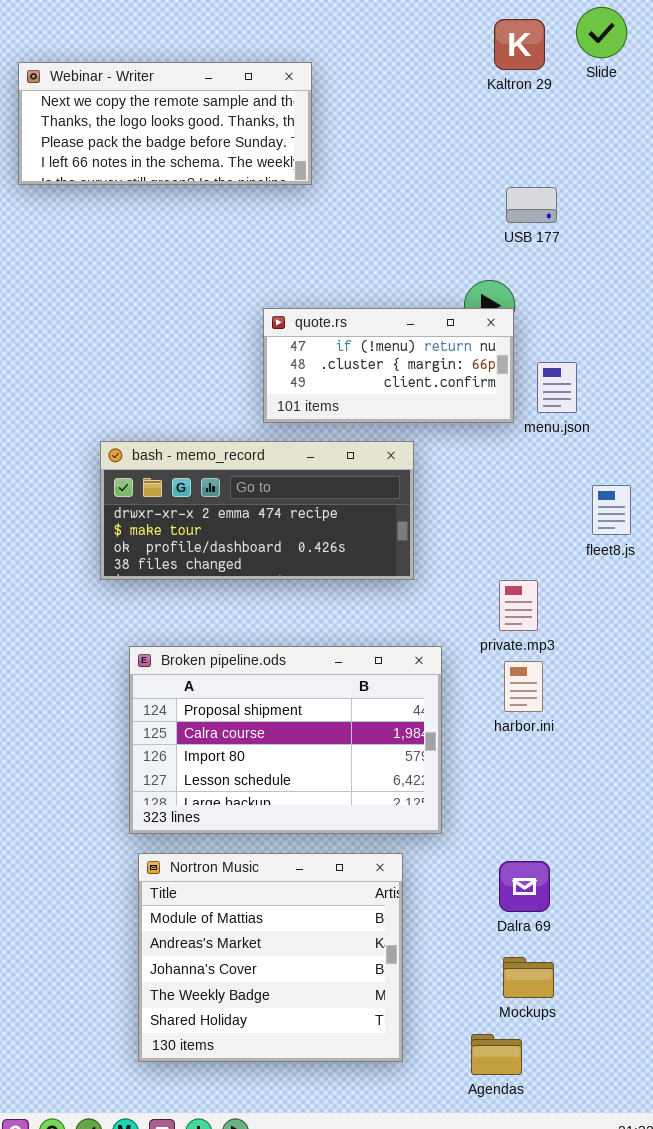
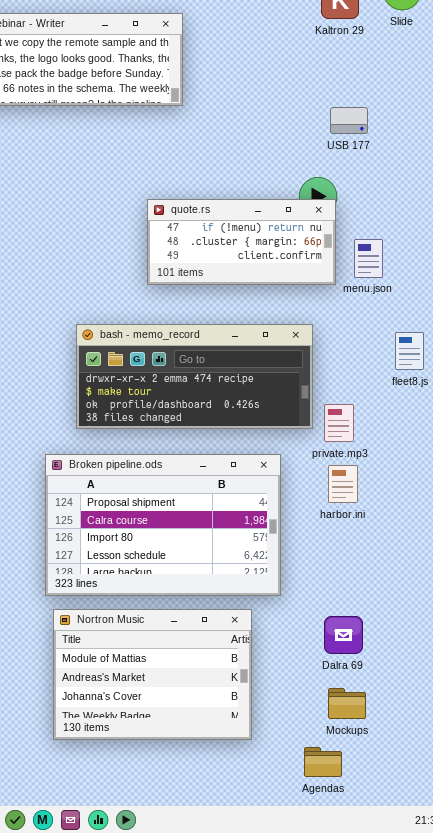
bash - memo_record: [100,441,414,580] -> [76,324,313,429], moved
Nortron Music: [138,853,403,1062] -> [53,609,252,740], resized

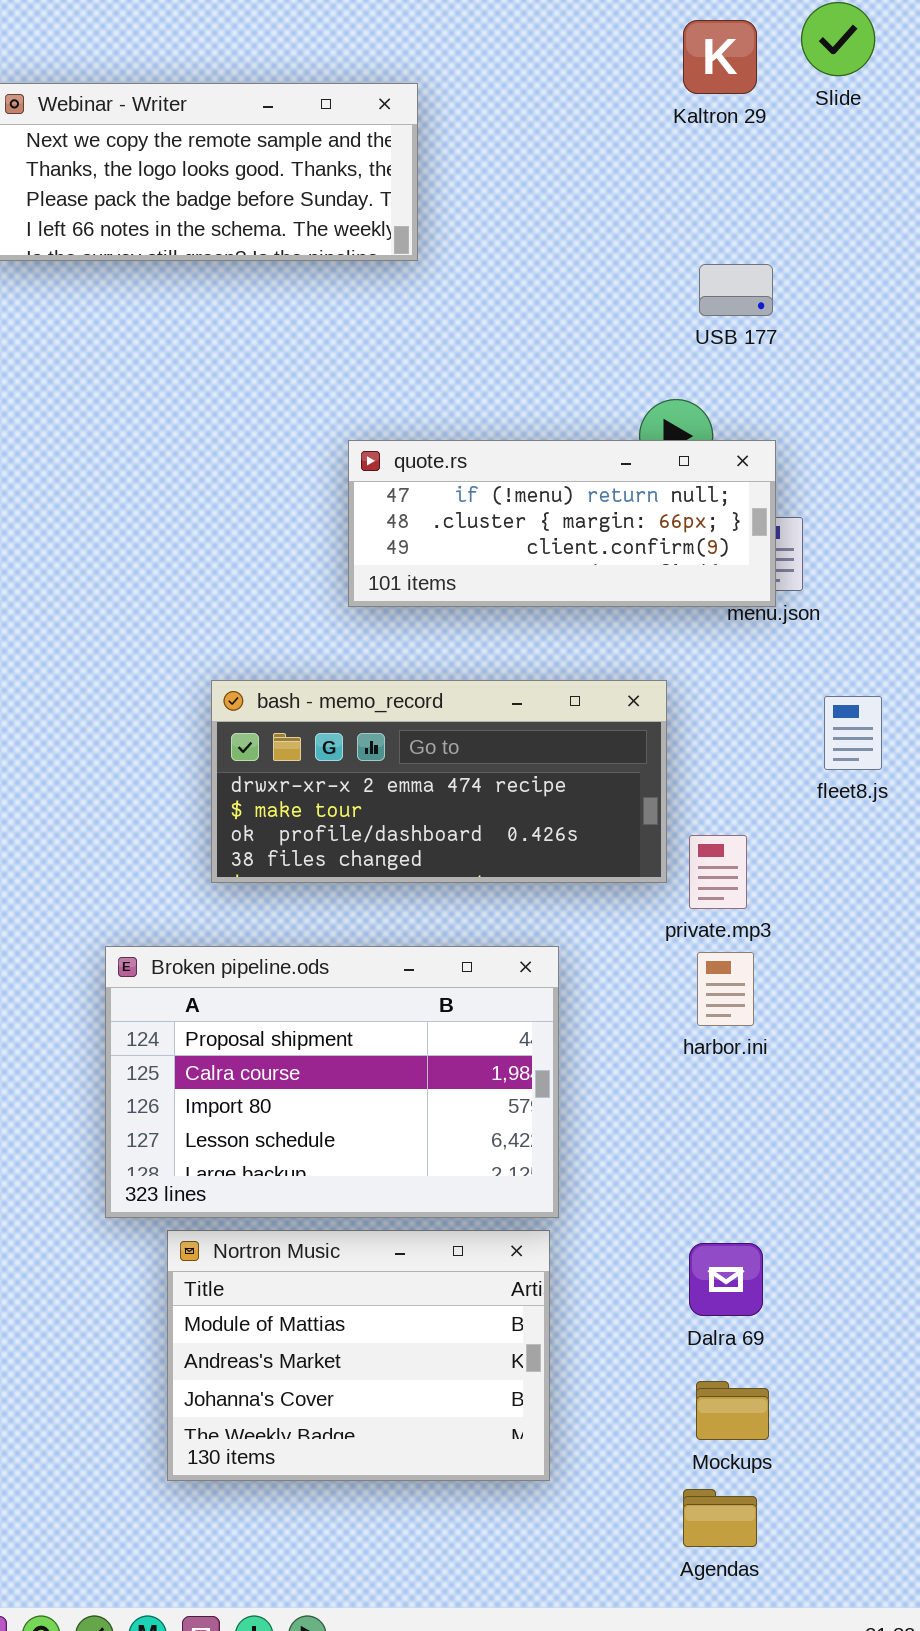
quote.rs: [147,199,336,285] -> [348,440,776,607], resized
Broken pipeline.ods: [45,454,281,596] -> [105,946,559,1218], moved
Agendas: [304,747,342,777] -> [683,1489,757,1547], moved

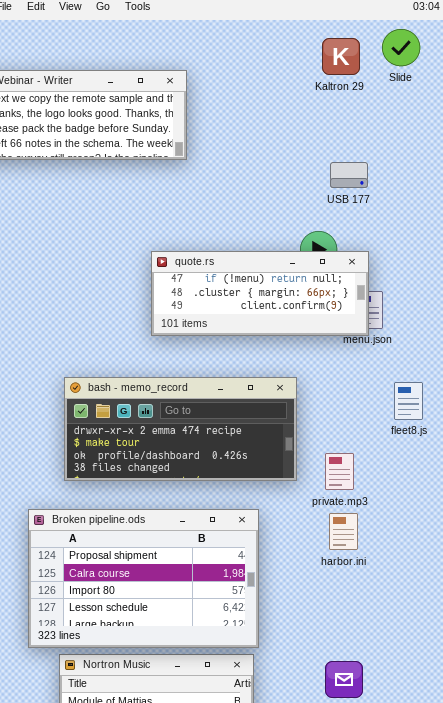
bash - memo_record: [211,680,667,883] -> [64,377,297,481], moved

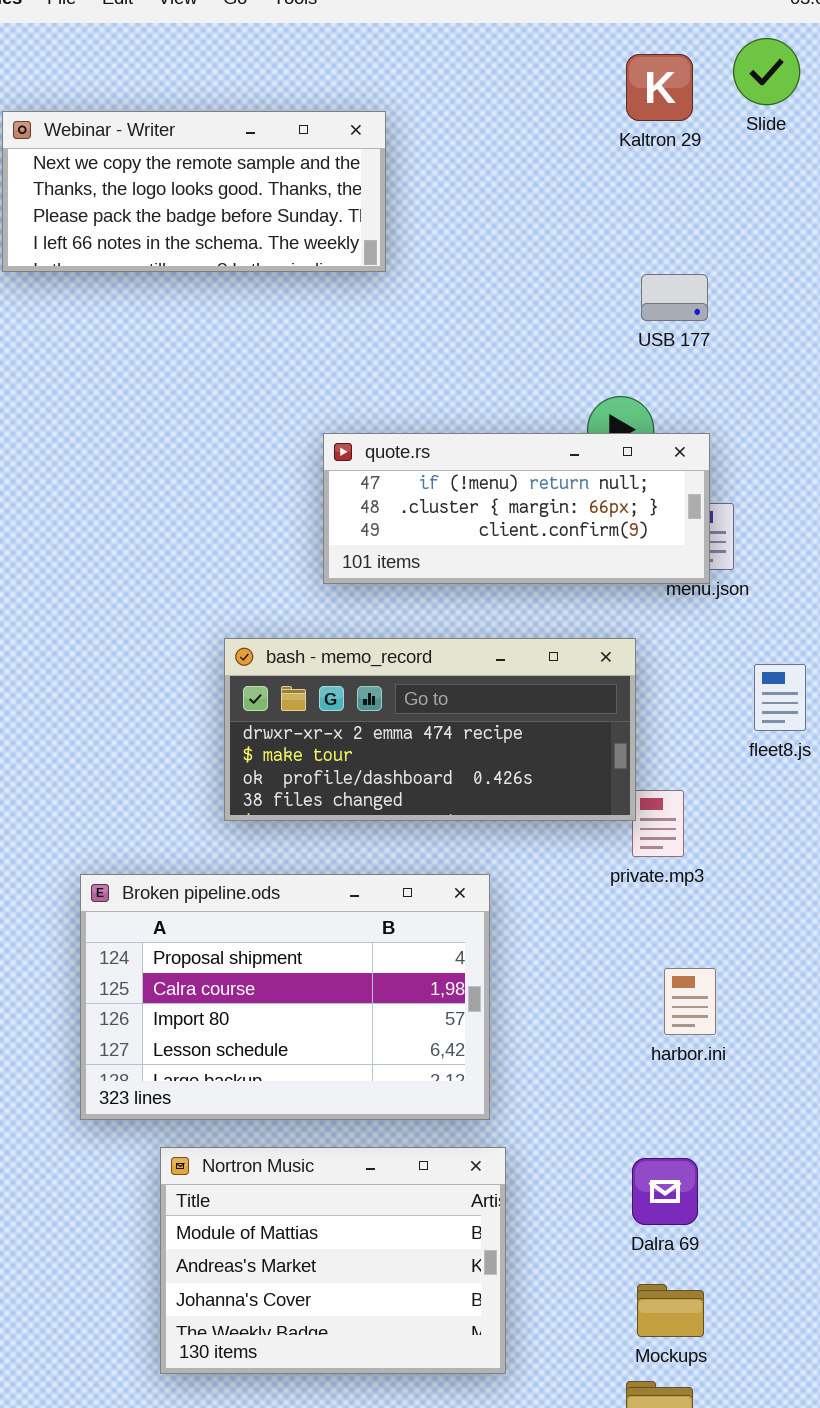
bash - memo_record: [64,377,297,481] -> [224,638,636,821], moved
Broken pipeline.ods: [28,509,259,648] -> [80,874,490,1120], moved
harbor.ini: [329,513,358,550] -> [664,968,716,1035], moved

